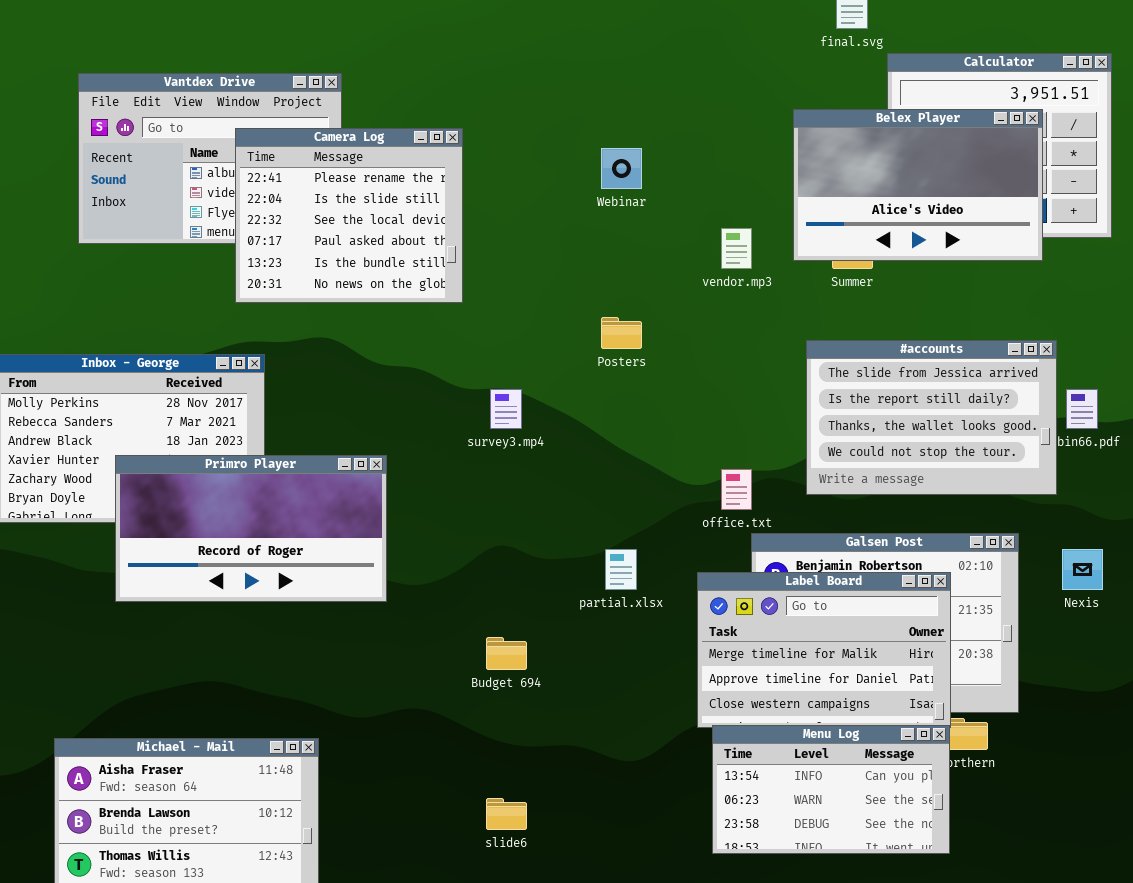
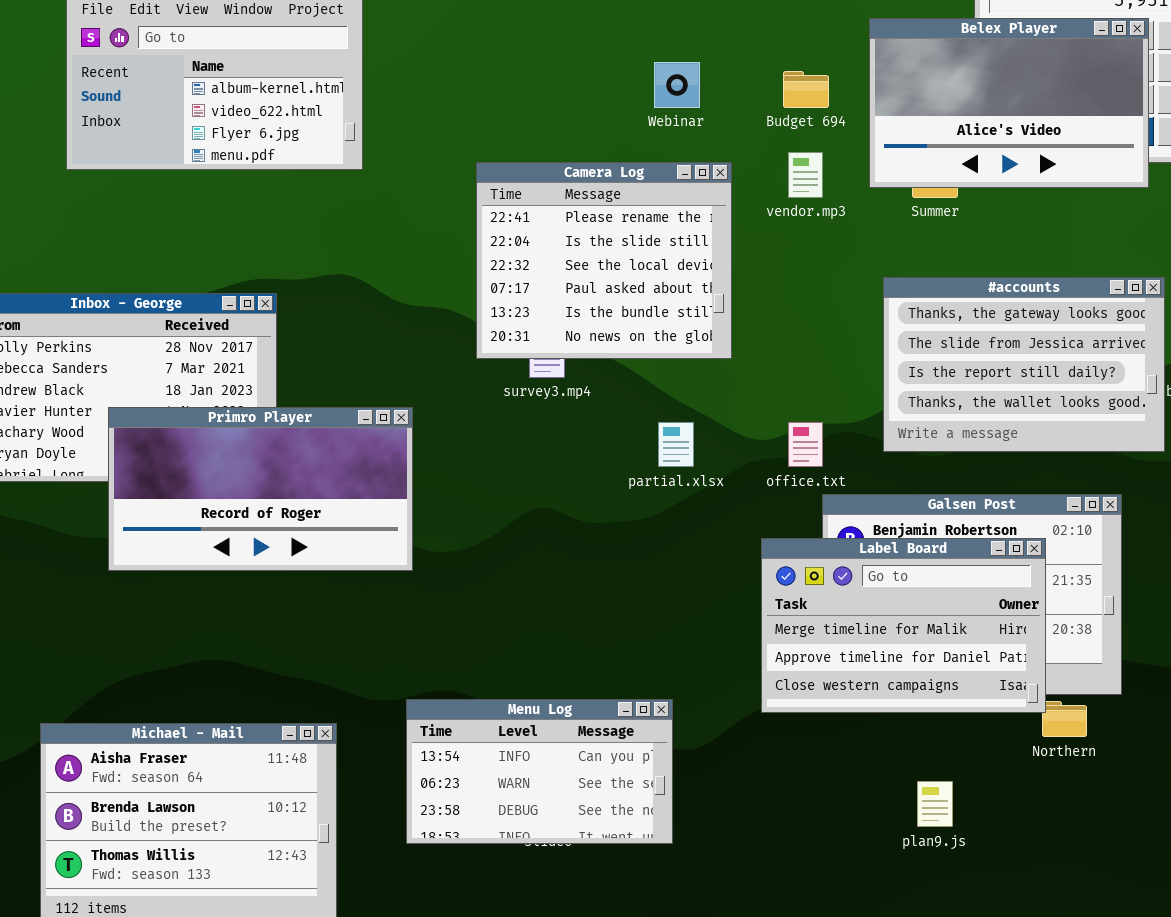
Camera Log: [235,128,463,303] -> [476,162,732,359], moved
#accounts: [806,340,1057,495] -> [883,277,1165,452], scrolled up 1 row
partial.xlsx: [605,549,637,590] -> [658,422,694,467], moved
Budget 694: [486,637,527,670] -> [783,71,829,108], moved
Menu Log: [712,725,950,854] -> [406,699,673,844], moved

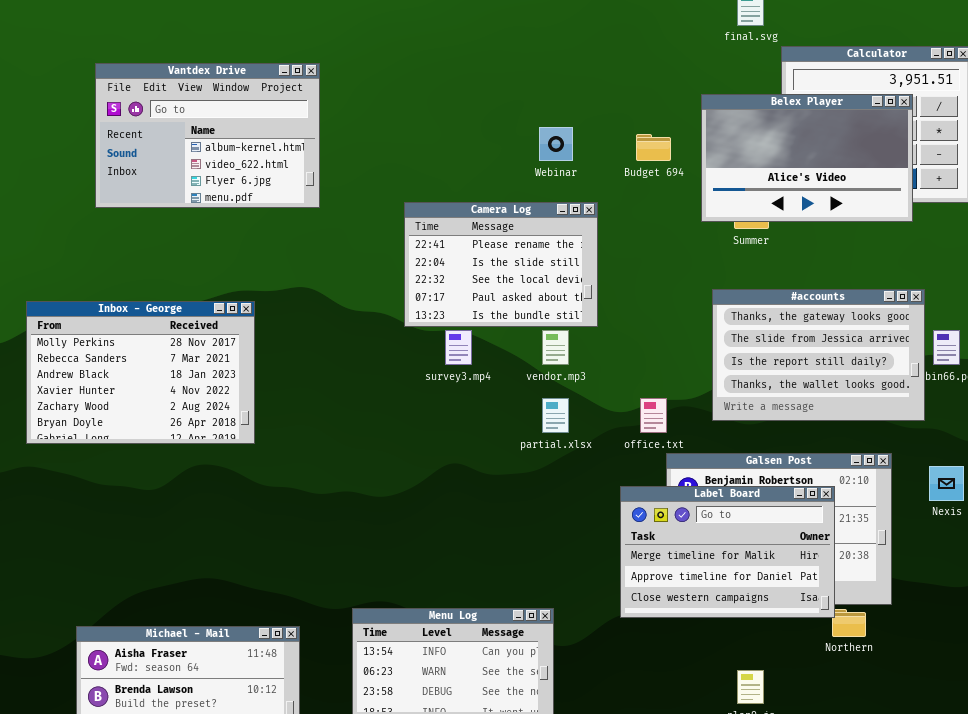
vendor.mp3: [788,152,823,198] -> [542,330,569,365], moved
Camera Log: [476,162,732,359] -> [404,202,598,327], resized
Primro Player: [108,407,413,571] -> none, closed

